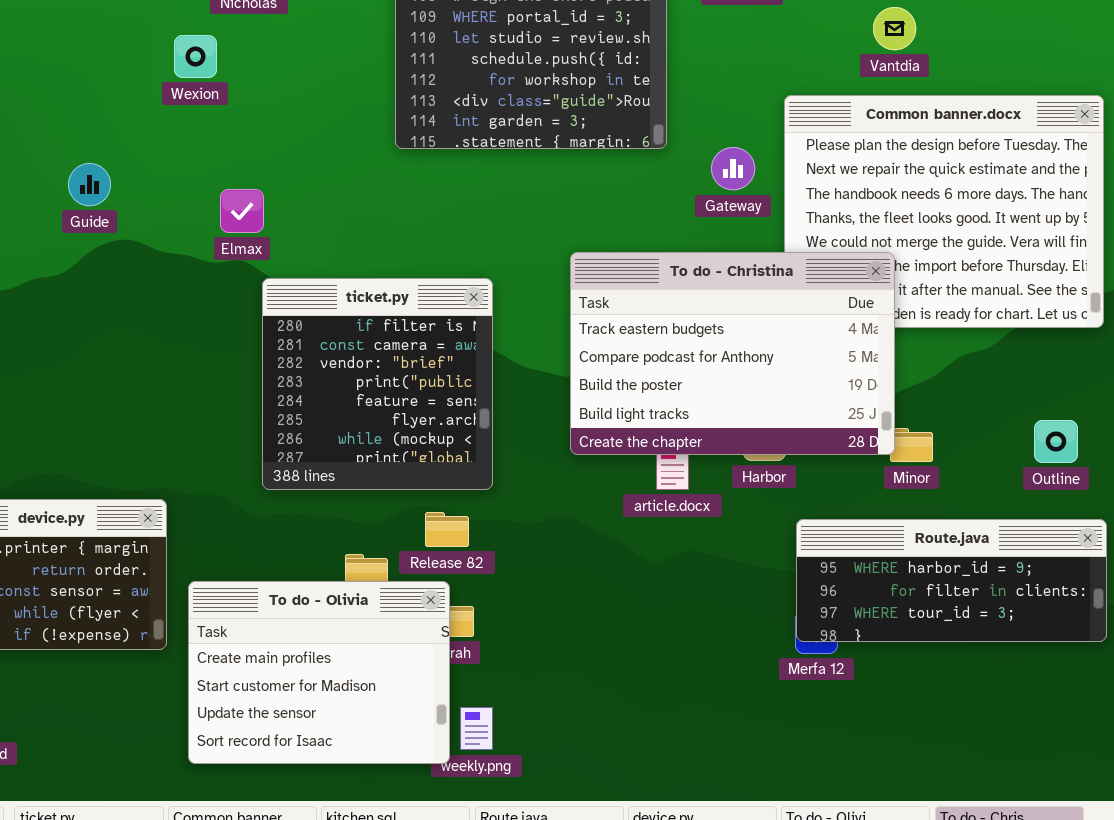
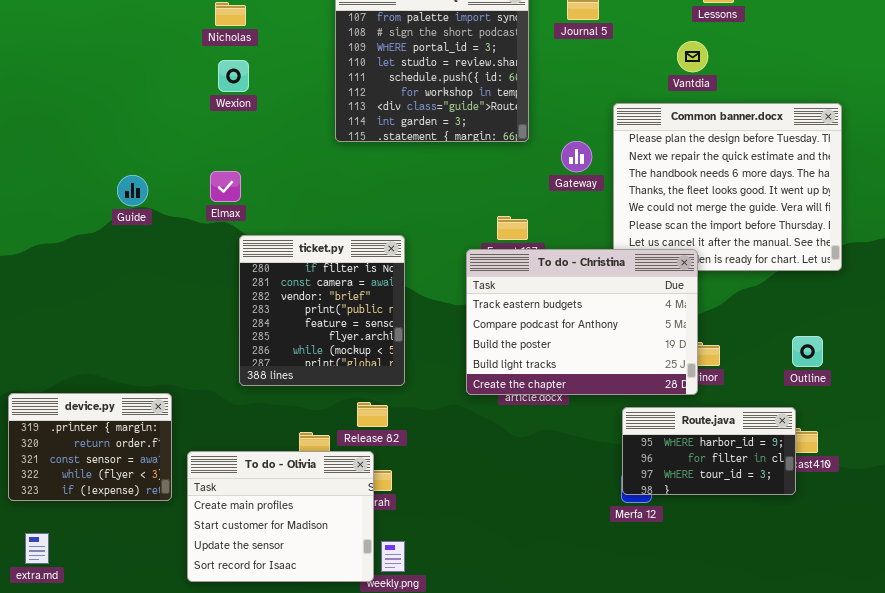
Wexion: [174,35,217,78] -> [218,60,249,92], moved
Guide: [68,163,111,206] -> [117,175,148,206], moved
To do - Christina: [570,252,895,455] -> [466,249,698,395], moved
Route.java: [796,519,1107,642] -> [622,407,796,495], resized

